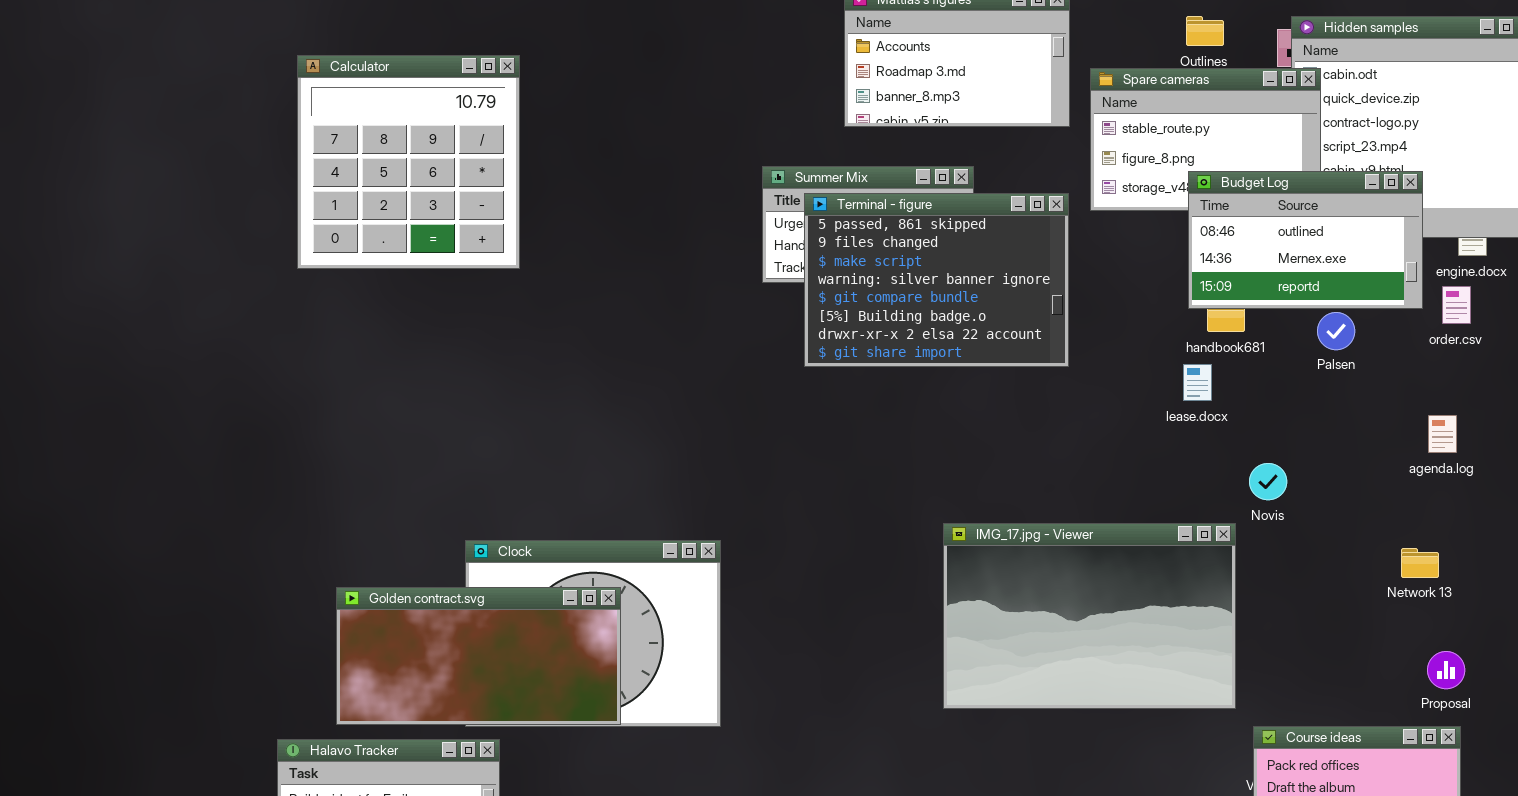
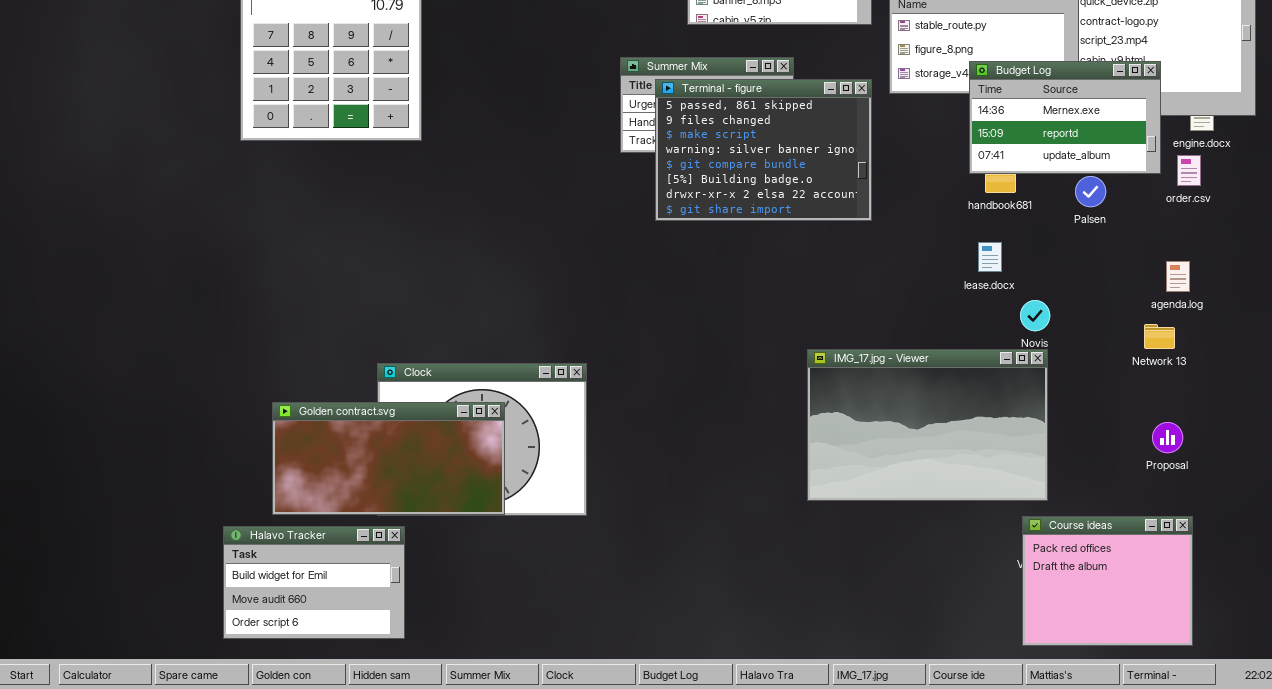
Budget Log: [1188,171,1423,309] -> [969,61,1161,174], scrolled down 1 row
lease.docx: [1183,364,1212,401] -> [978,242,1002,272], moved
IMG_17.jpg - Viewer: [943,523,1236,709] -> [807,349,1048,501], moved
Network 13: [1401,548,1439,578] -> [1144,324,1175,349], moved
Proposal: [1427,651,1465,689] -> [1152,422,1183,453], moved

